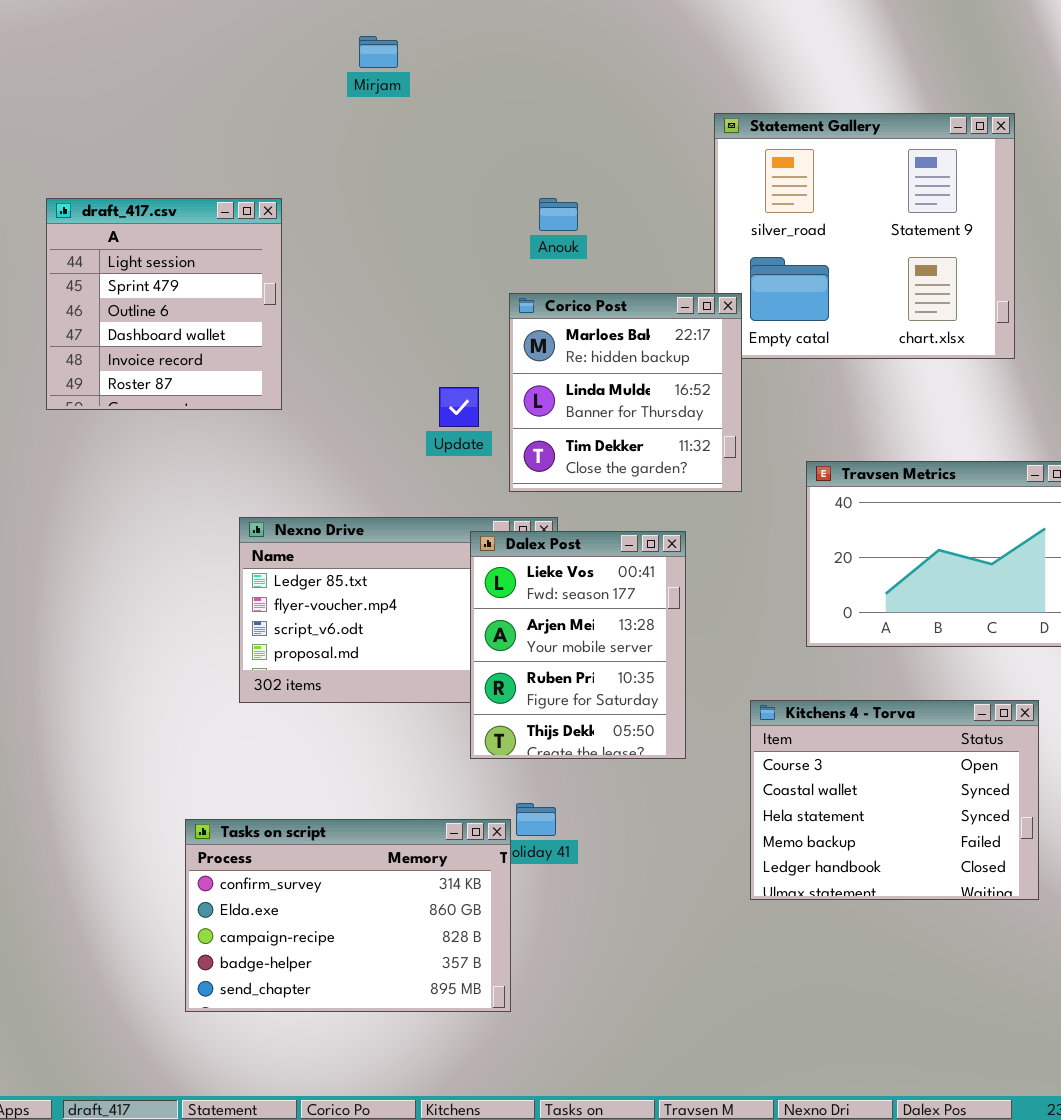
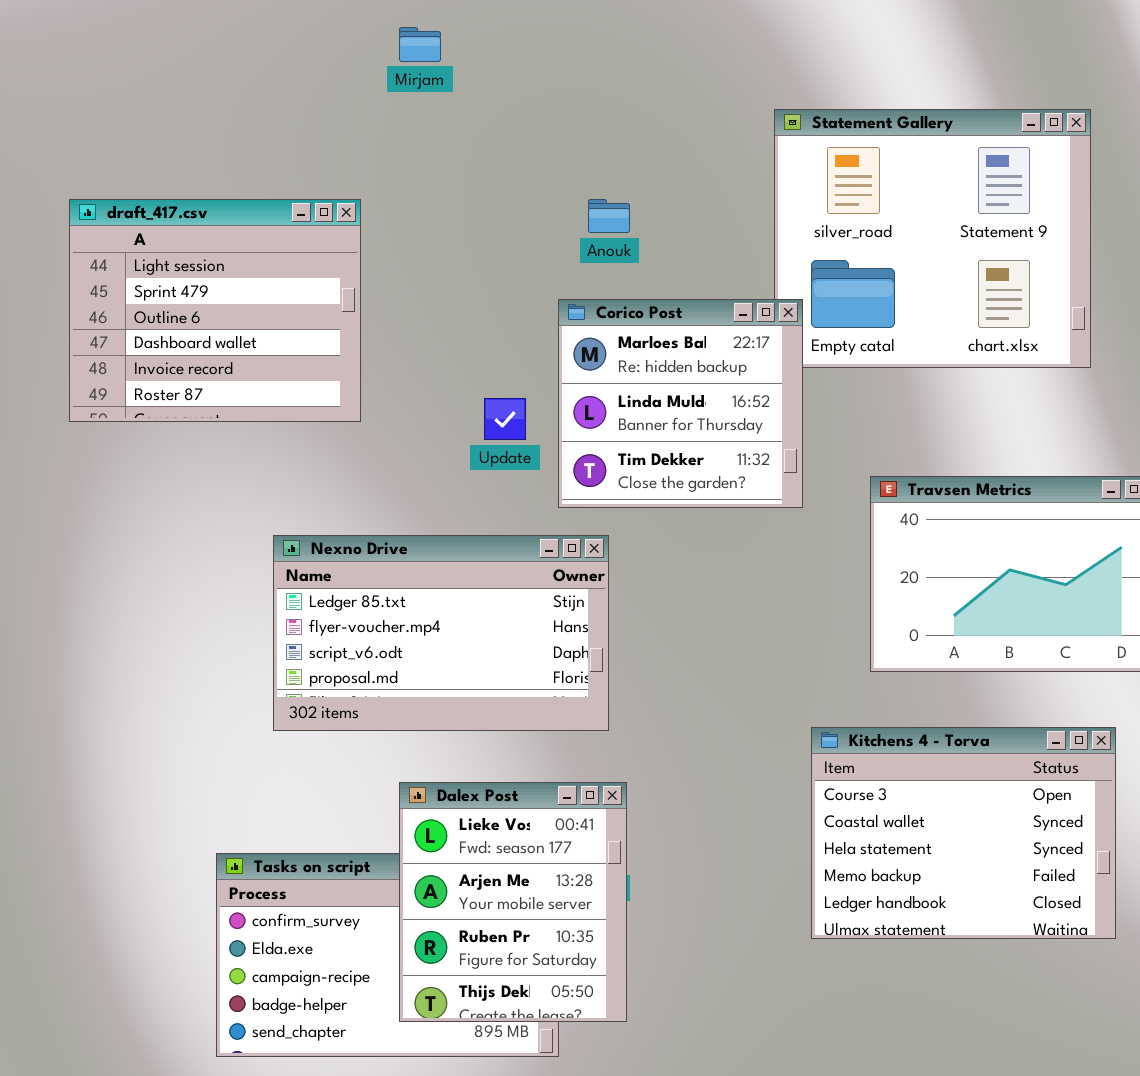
draft_417.csv: [46,198,282,410] -> [69,199,361,422], resized
Dalex Post: [470,531,686,759] -> [399,782,627,1022], moved

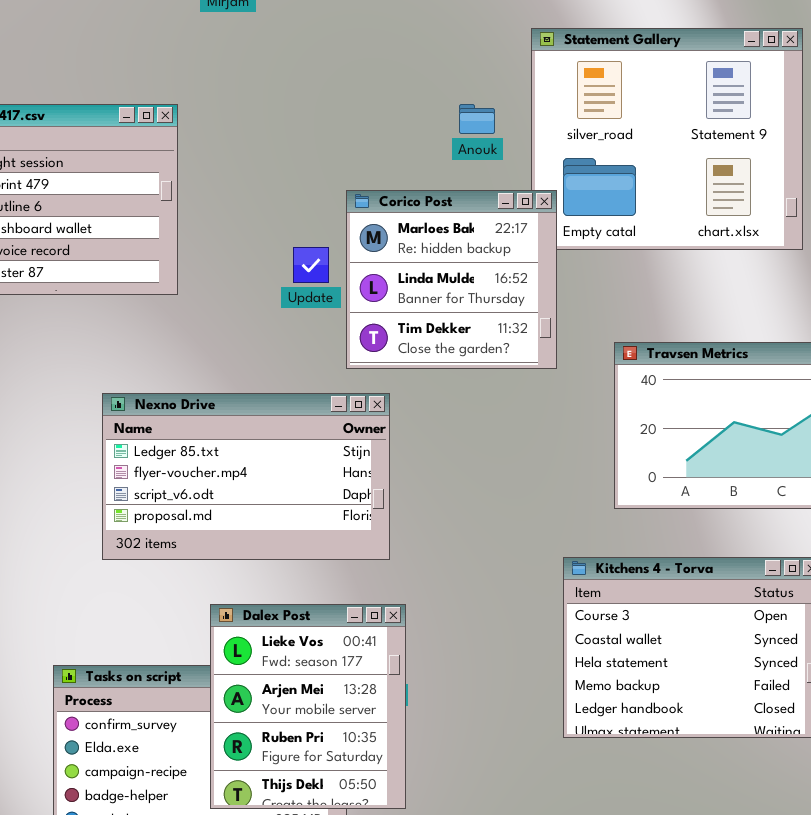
Anouk: [588,199,630,233] -> [459,104,495,134], moved
Update: [484,398,526,440] -> [293,247,329,283], moved

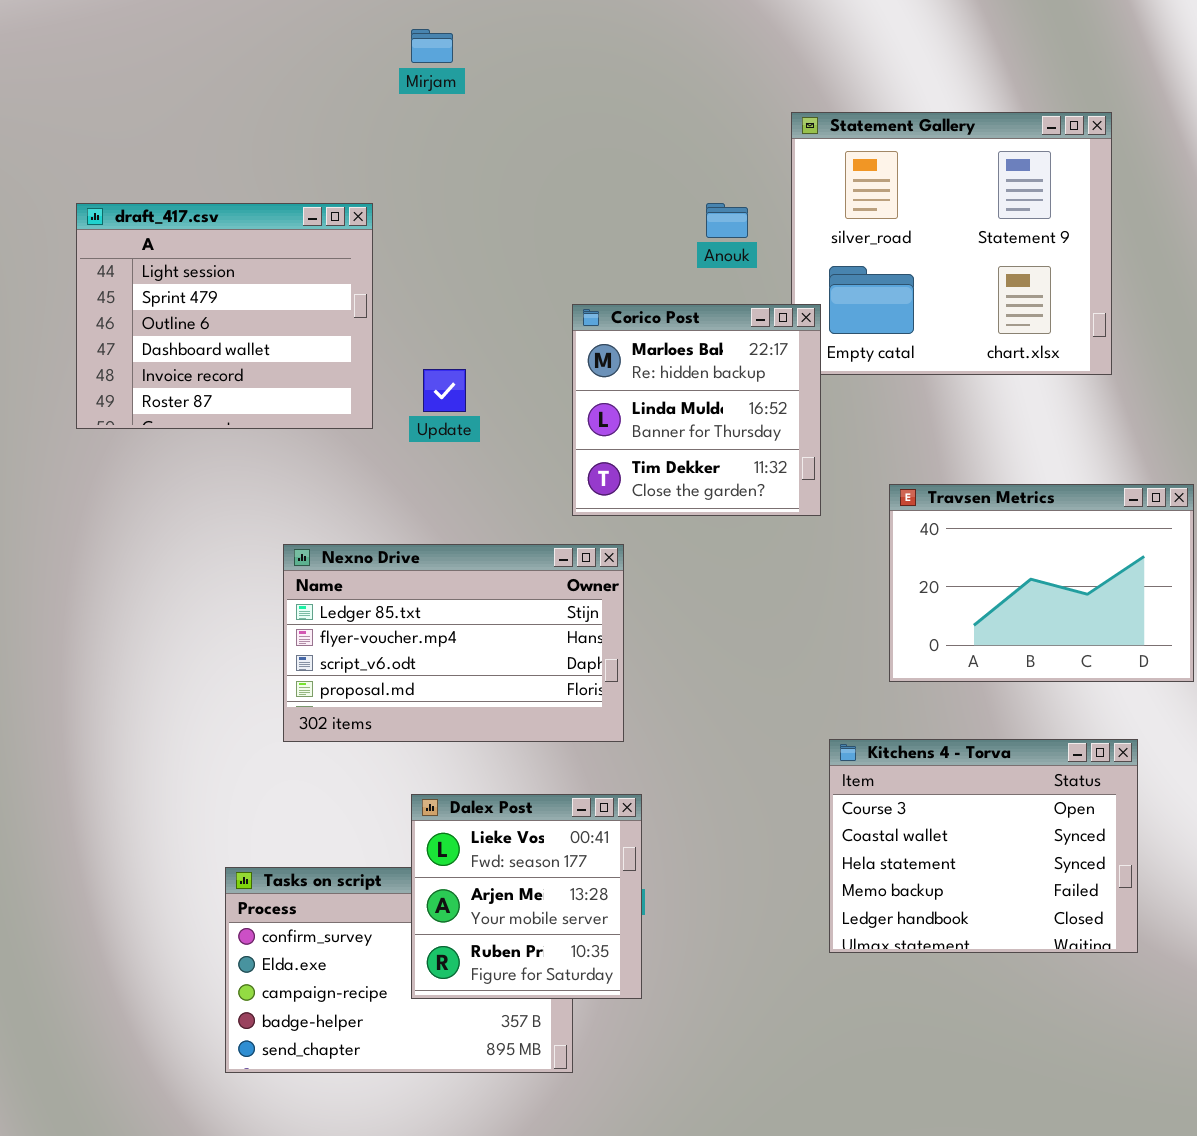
Update: [293,247,329,283] -> [423,369,466,412], moved
Dalex Post: [210,604,406,809] -> [411,794,642,999], resized

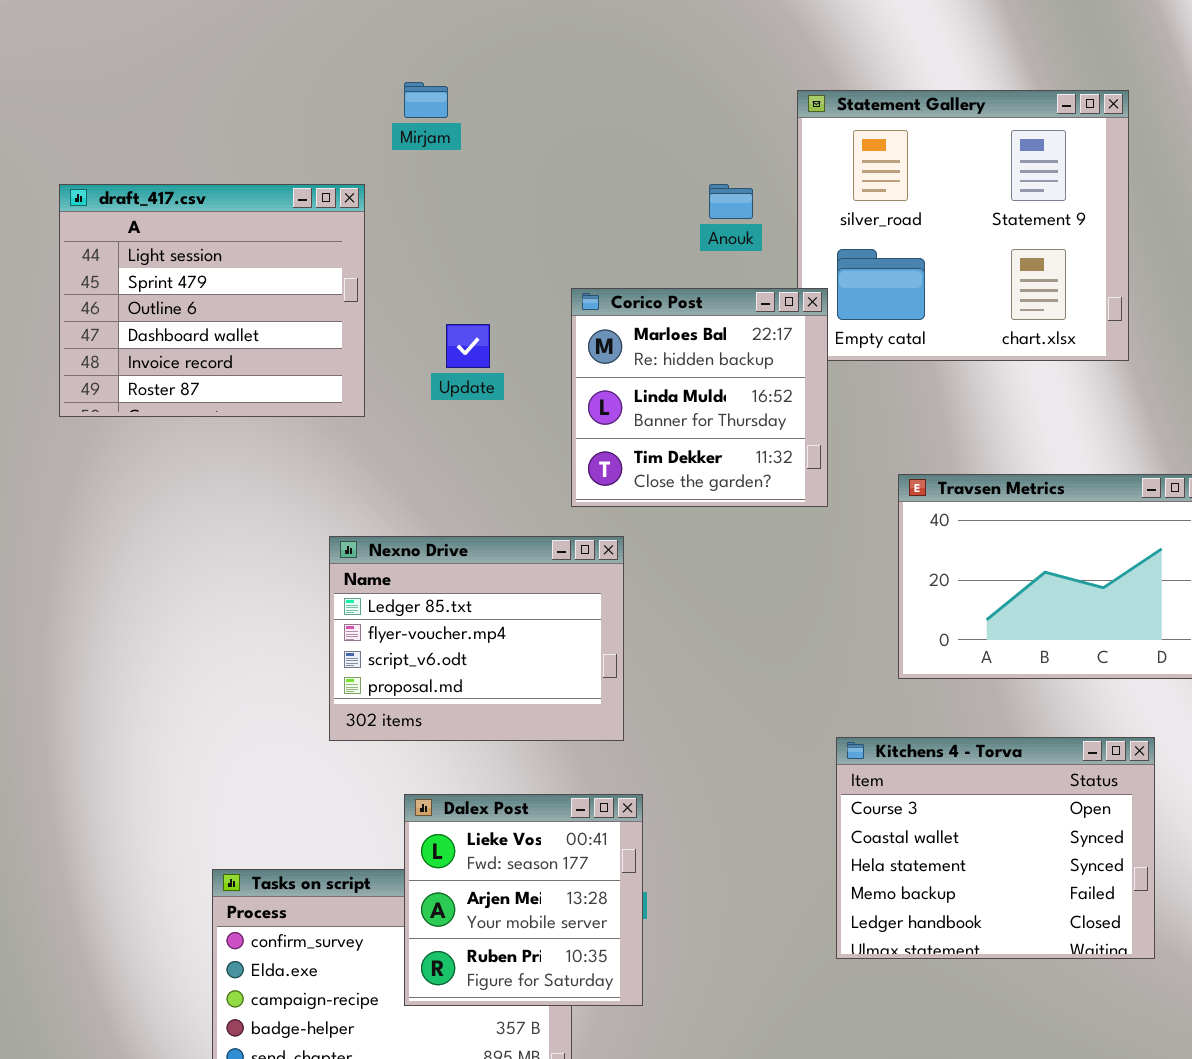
Mirjam: [411,29,453,63] -> [404,82,448,118], moved
Update: [423,369,466,412] -> [446,324,490,368], moved
Nexno Drive: [283,544,624,742] -> [329,536,624,741], resized

